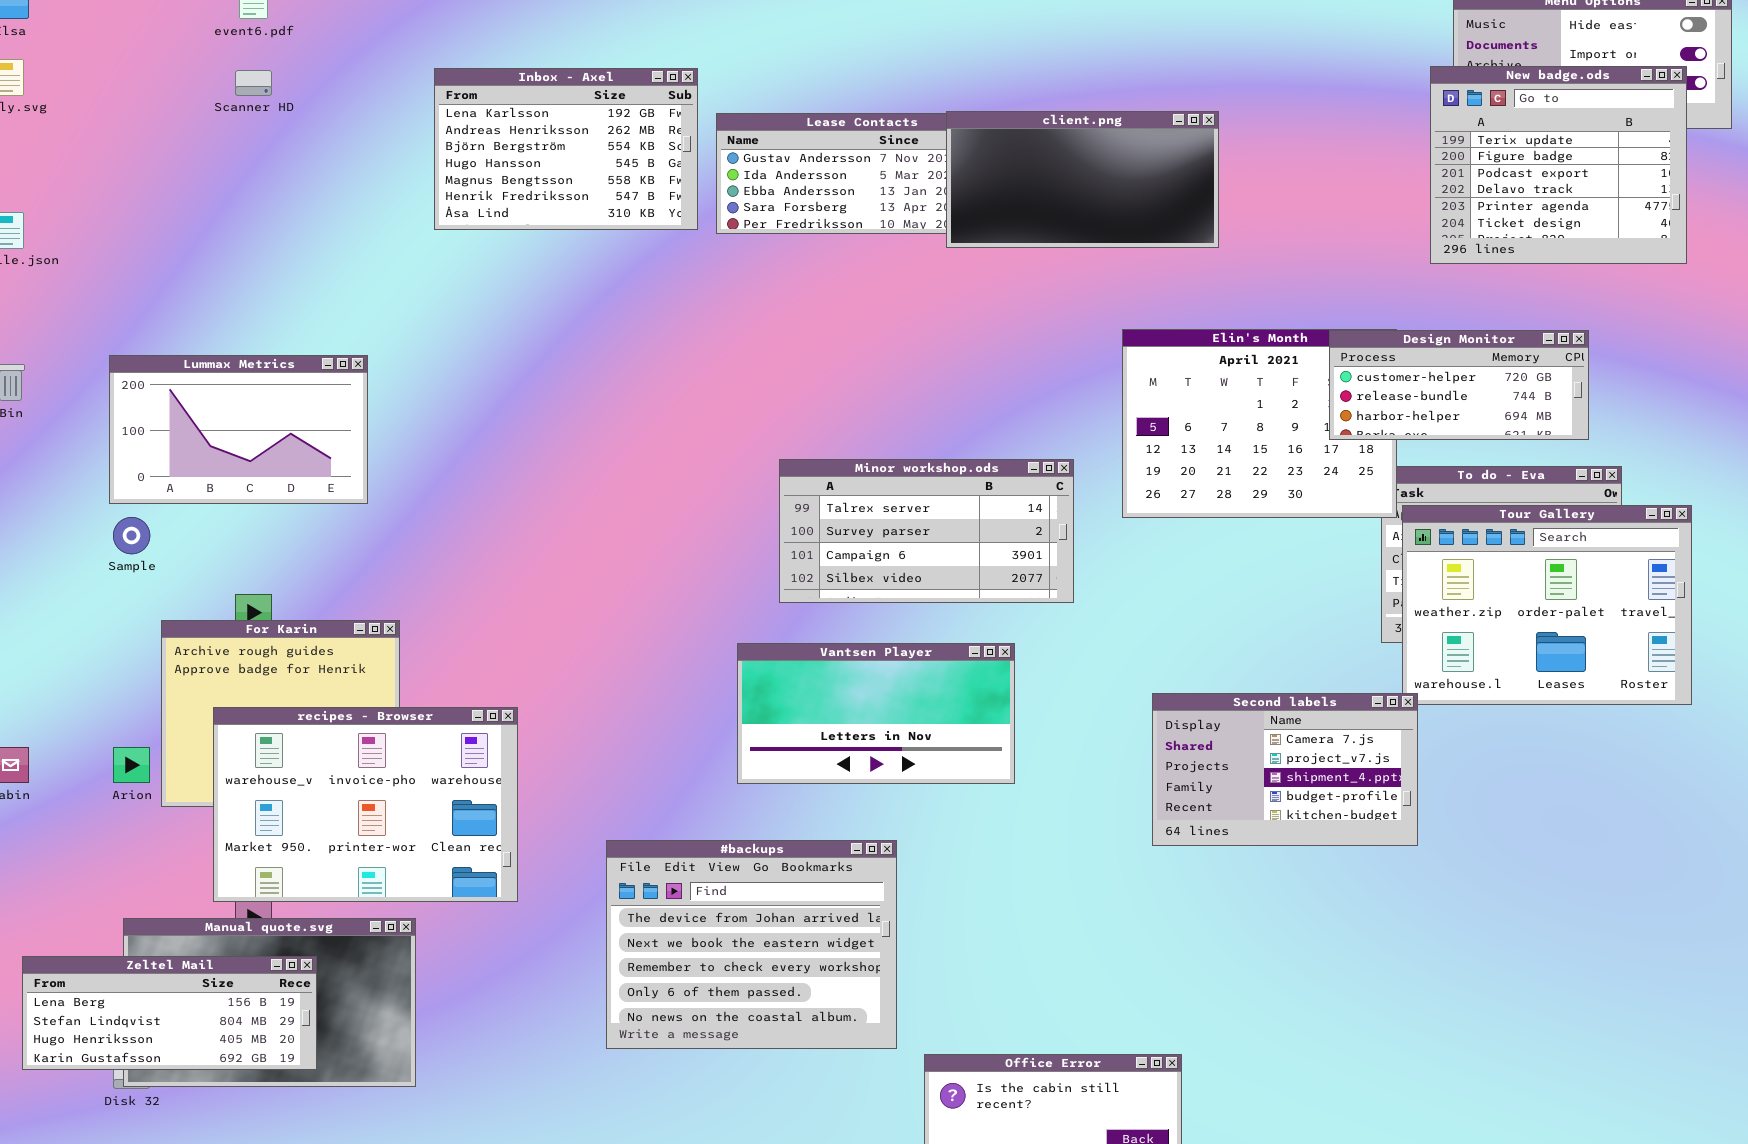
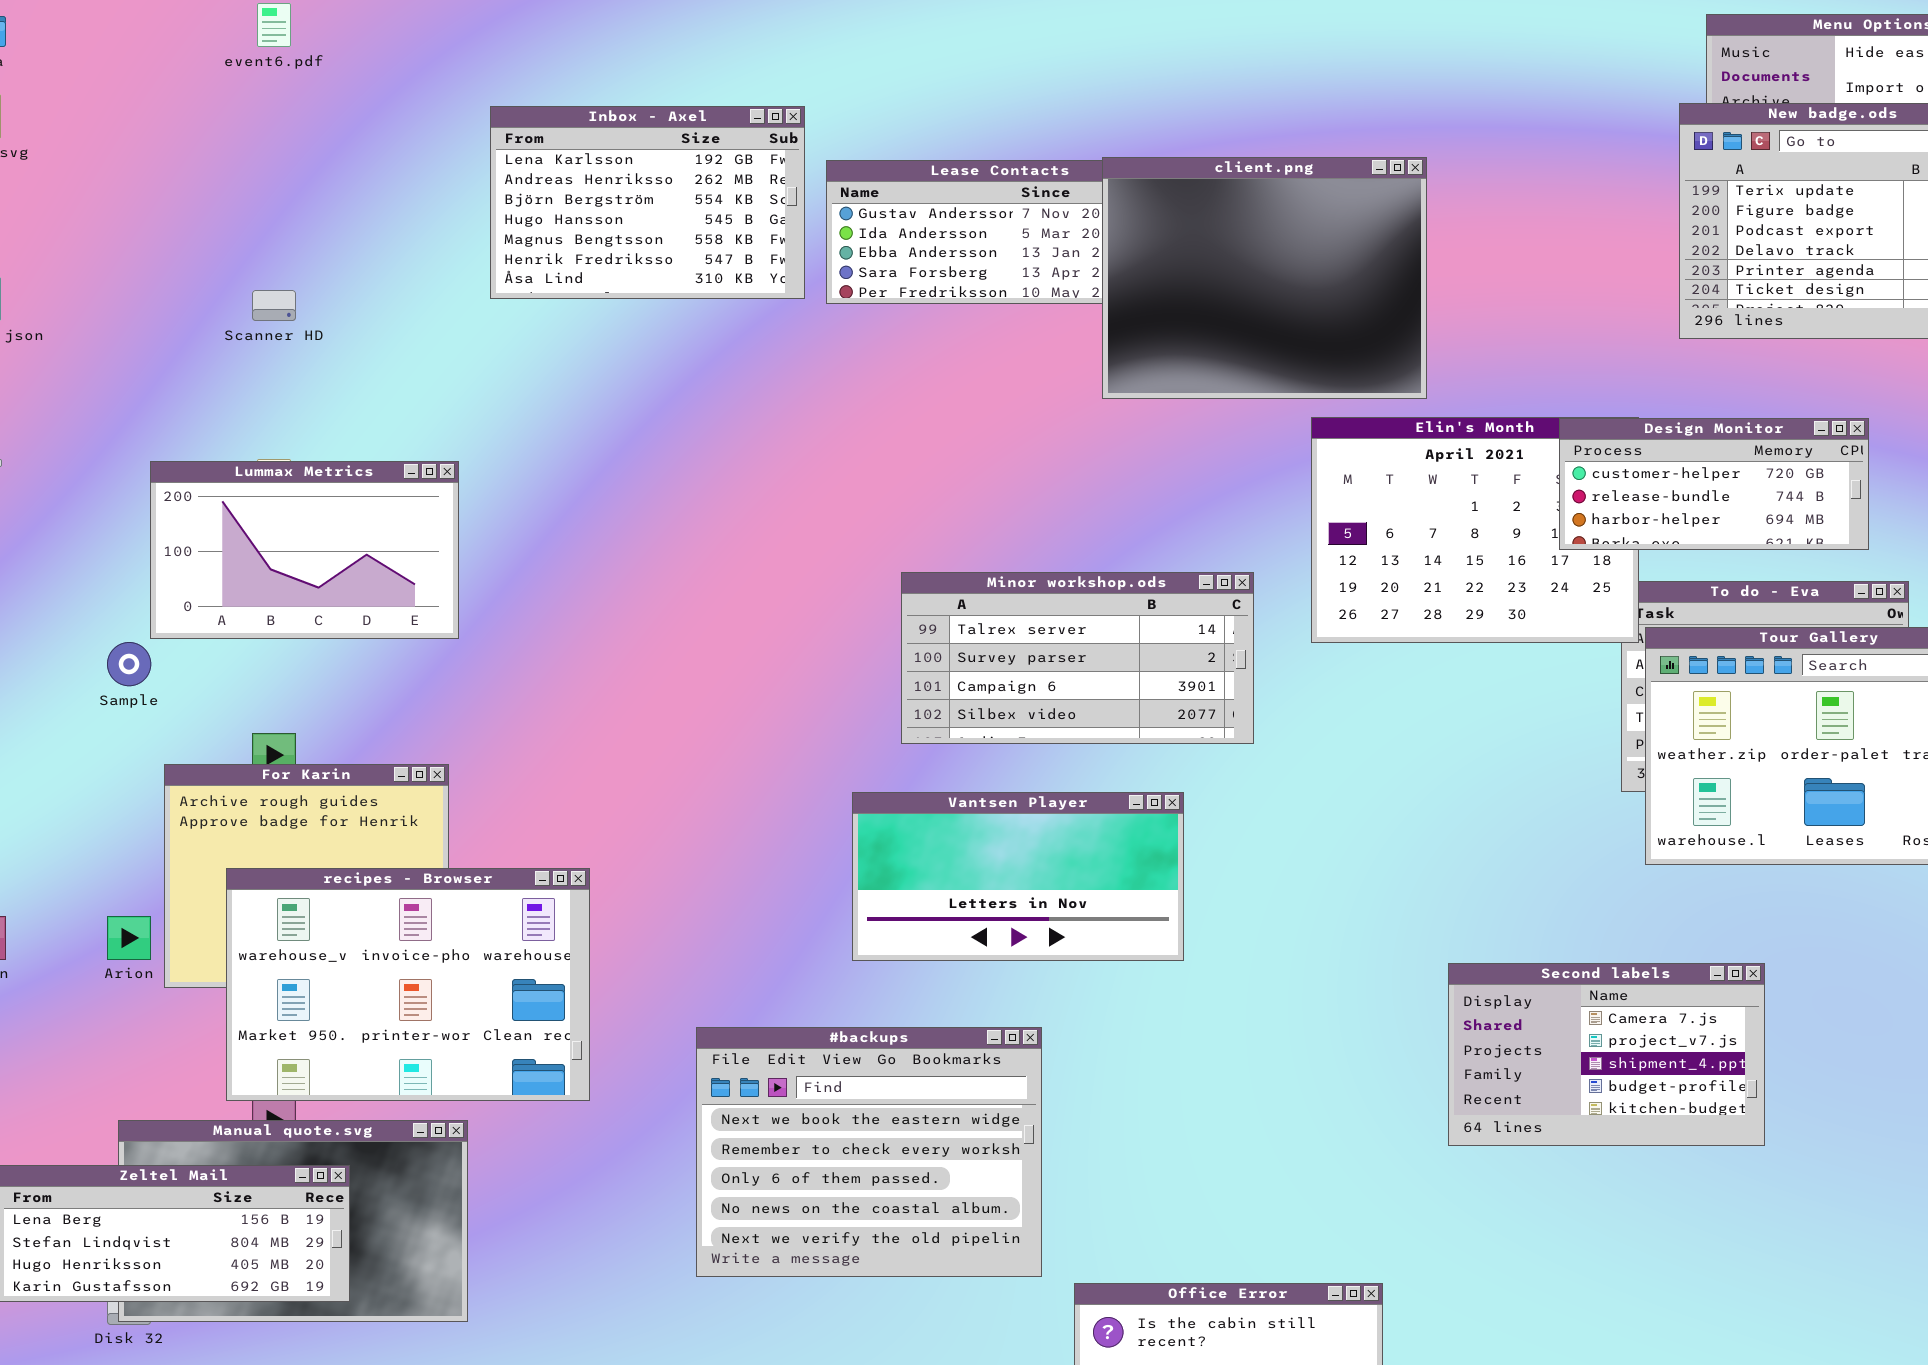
Scanner HD: [235,70,272,96] -> [252,290,296,321], moved
client.png: [946,111,1219,248] -> [1102,157,1427,399], resized
Lummax Metrics: [109,355,368,504] -> [150,461,459,639], moved
Second labels: [1152,693,1418,846] -> [1448,963,1765,1146], moved
#backups: [606,840,897,1049] -> [696,1027,1042,1277], scrolled down 1 row

